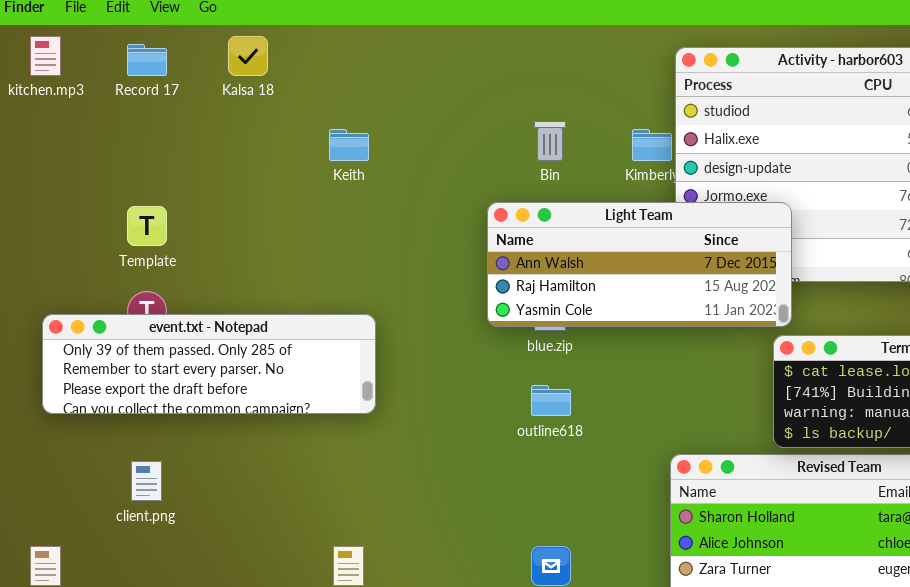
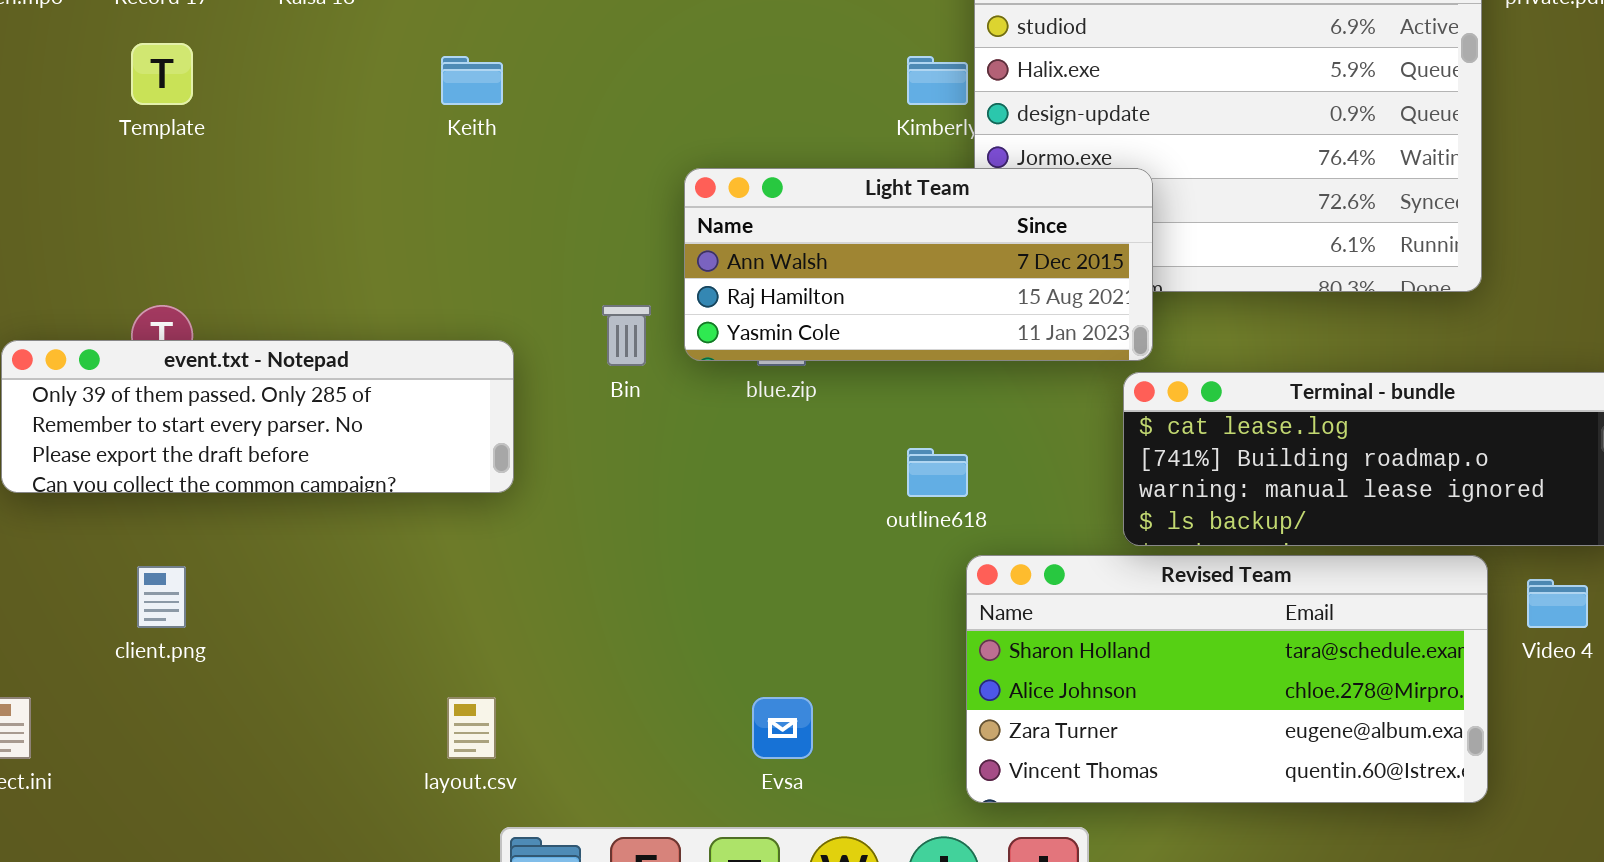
Bin: [534,121,566,161] -> [602,305,651,366], moved
Template: [127,206,167,246] -> [131,43,193,105], moved
outline618: [531,385,571,416] -> [907,448,968,497], moved

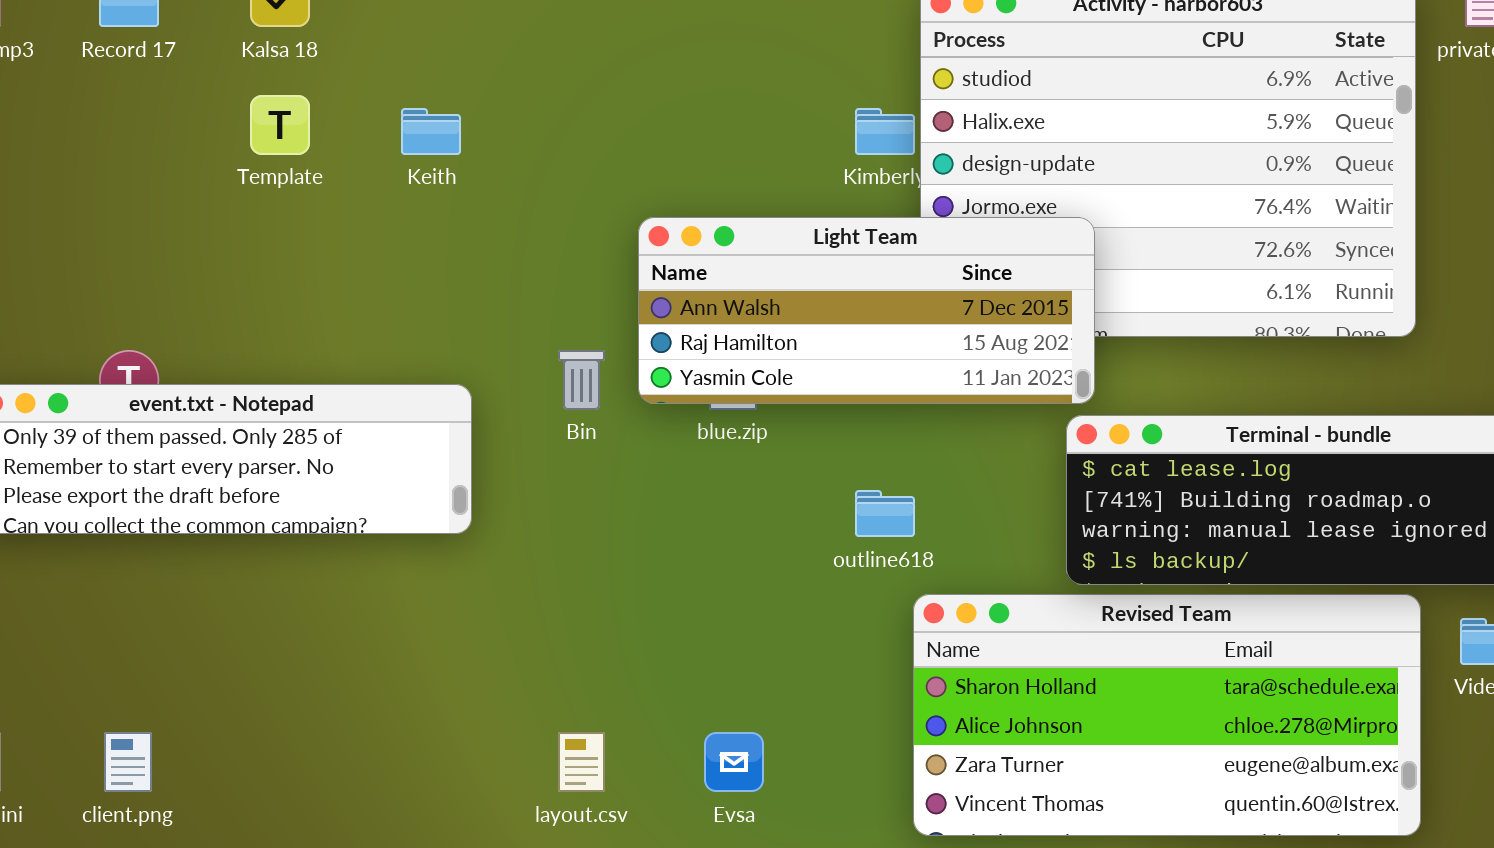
Template: [131,43,193,105] -> [250,95,310,155], moved
client.png: [137,566,186,628] -> [104,732,152,792], moved
layout.csv: [447,697,496,759] -> [558,732,605,792], moved

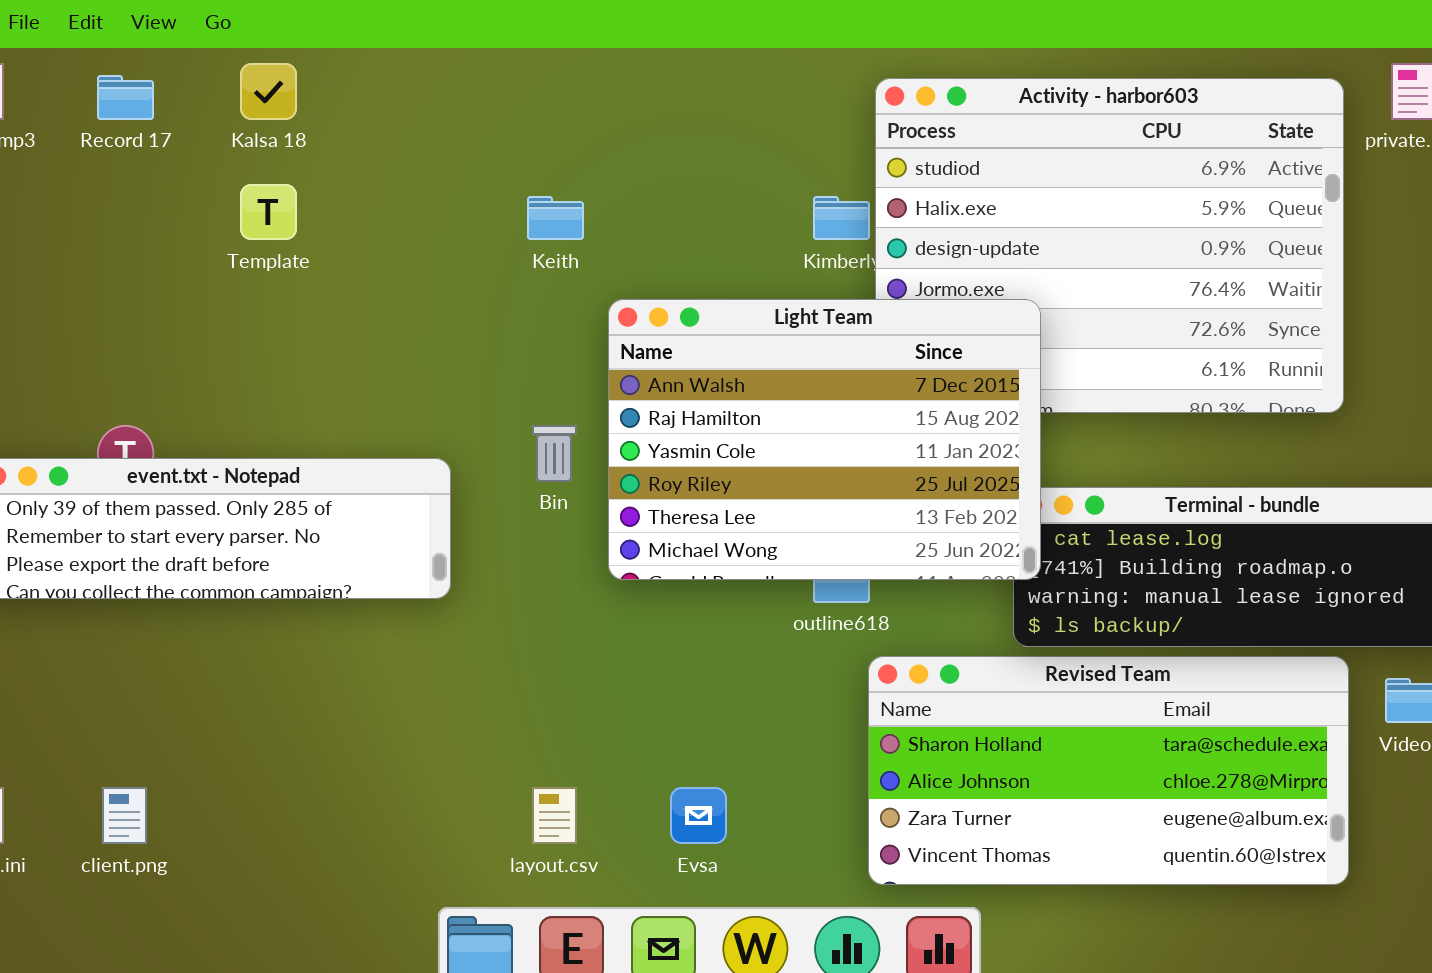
Keith: [401,108,461,155] -> [527,196,584,240], moved
Light Team: [638,217,1095,404] -> [608,299,1041,580], resized

